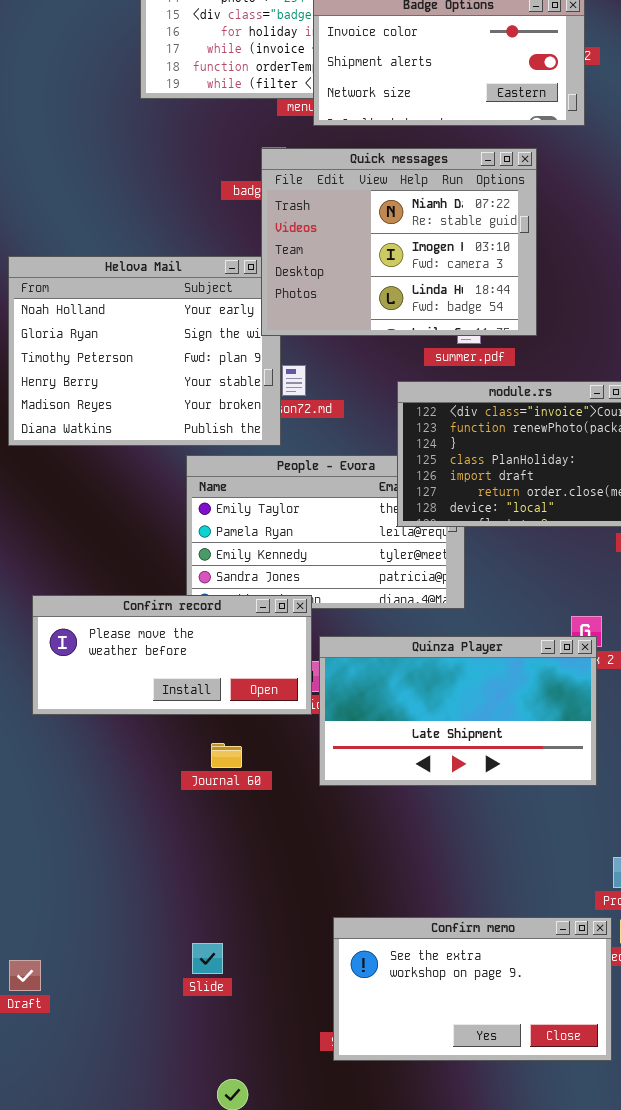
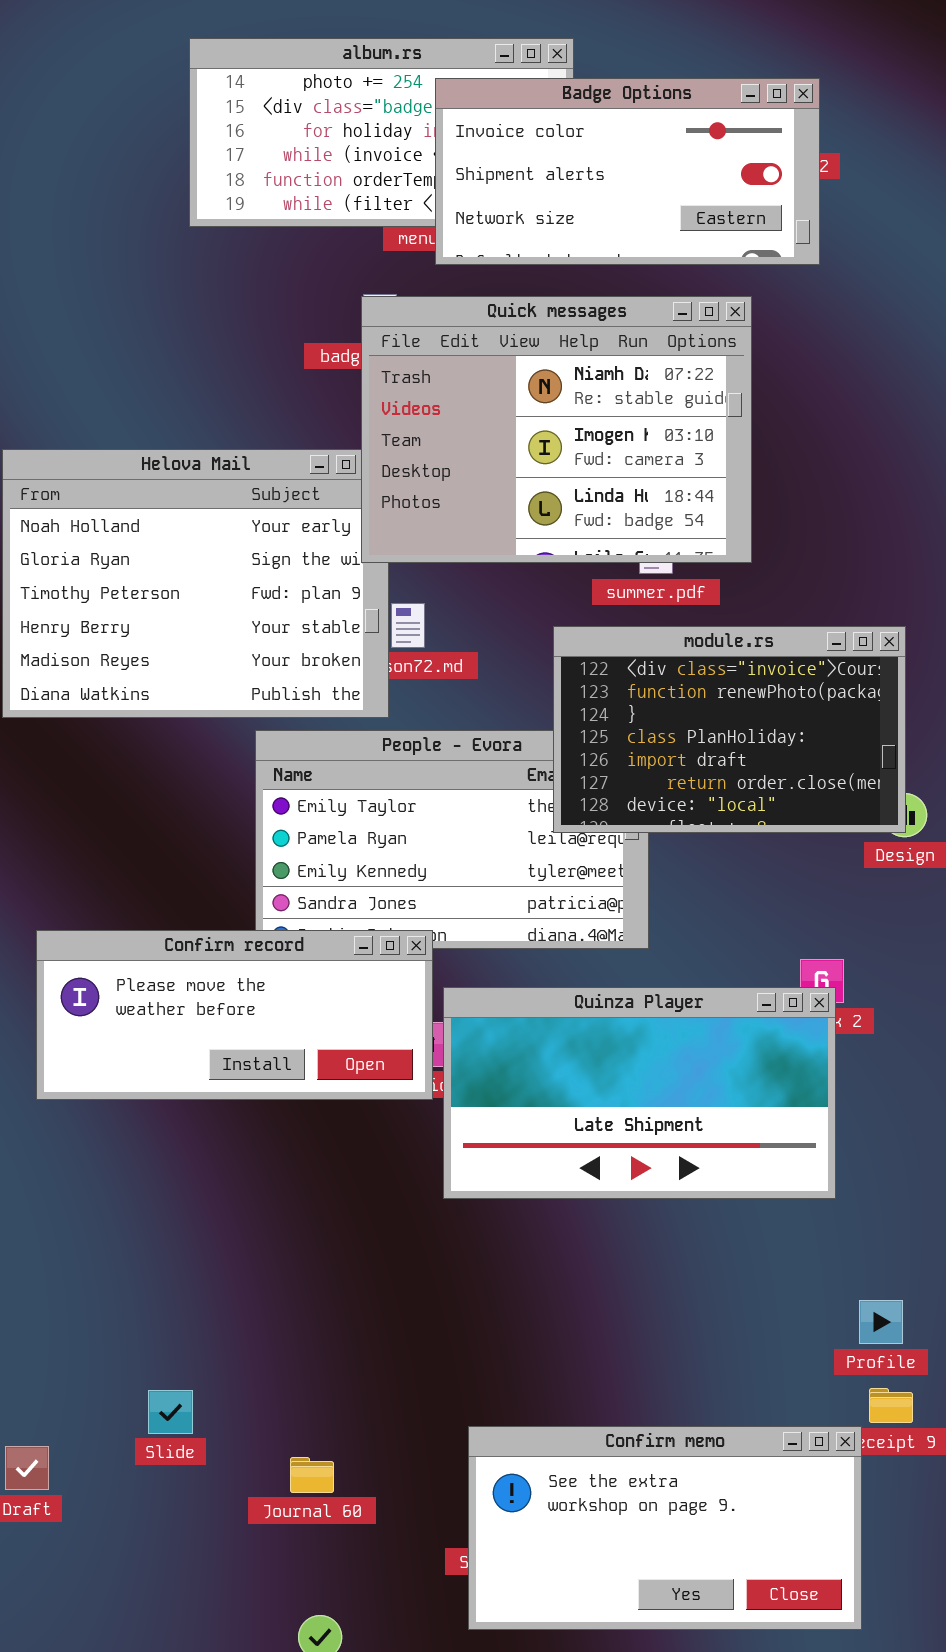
Journal 60: [211,743,242,768] -> [290,1457,334,1493], moved
Confirm memo: [333,917,612,1061] -> [468,1426,862,1630], moved
Slide: [192,943,223,974] -> [148,1390,193,1434], moved

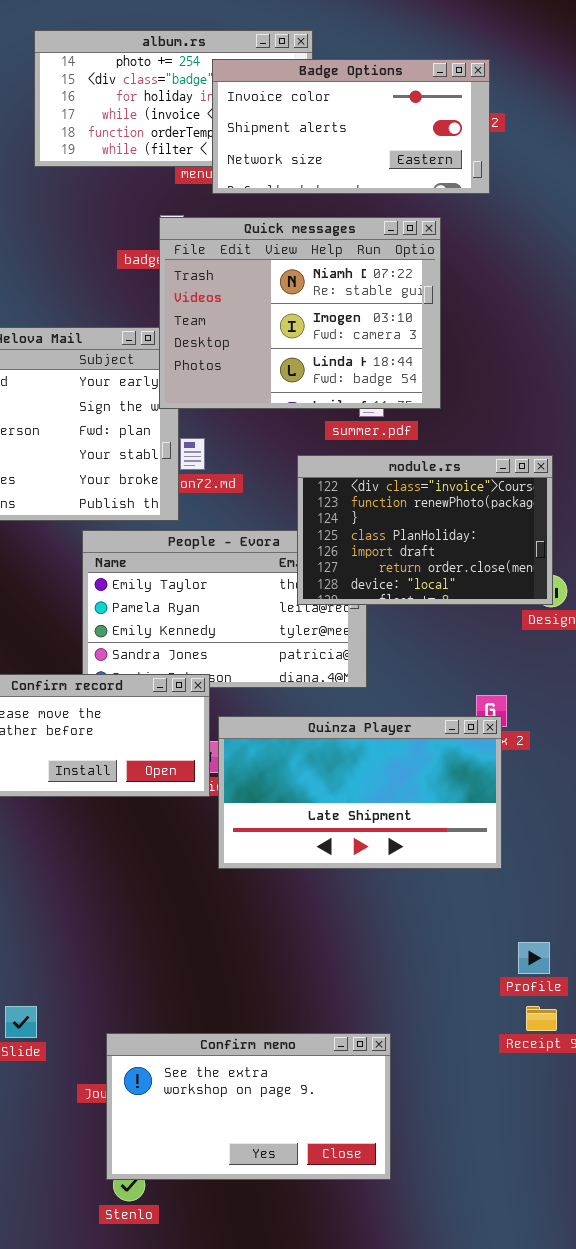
Confirm memo: [468,1426,862,1630] -> [106,1033,391,1180], moved

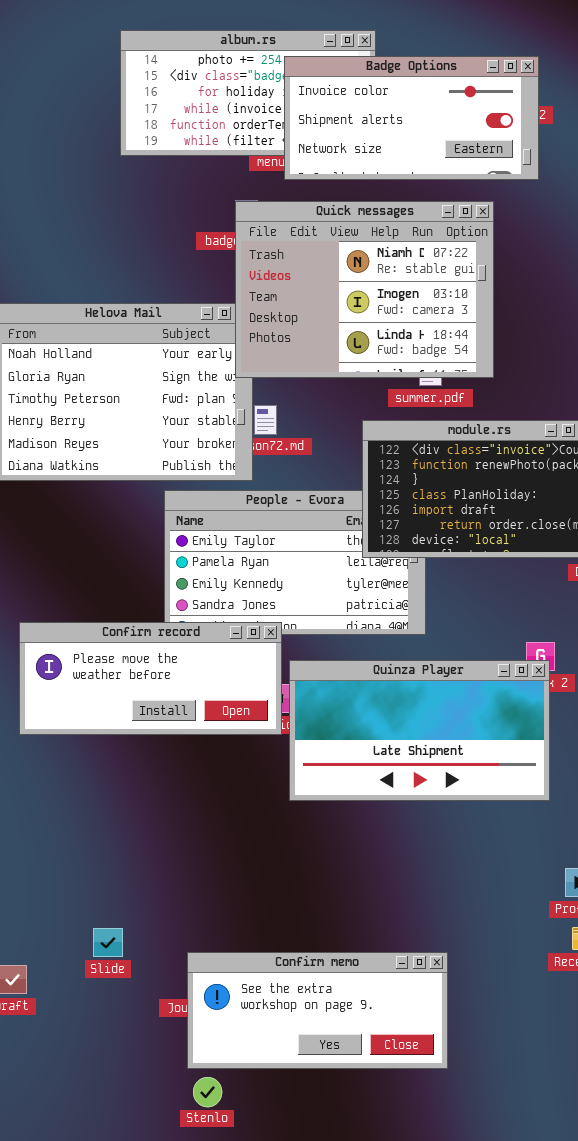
Confirm memo: [106,1033,391,1180] -> [187,952,448,1069], resized

